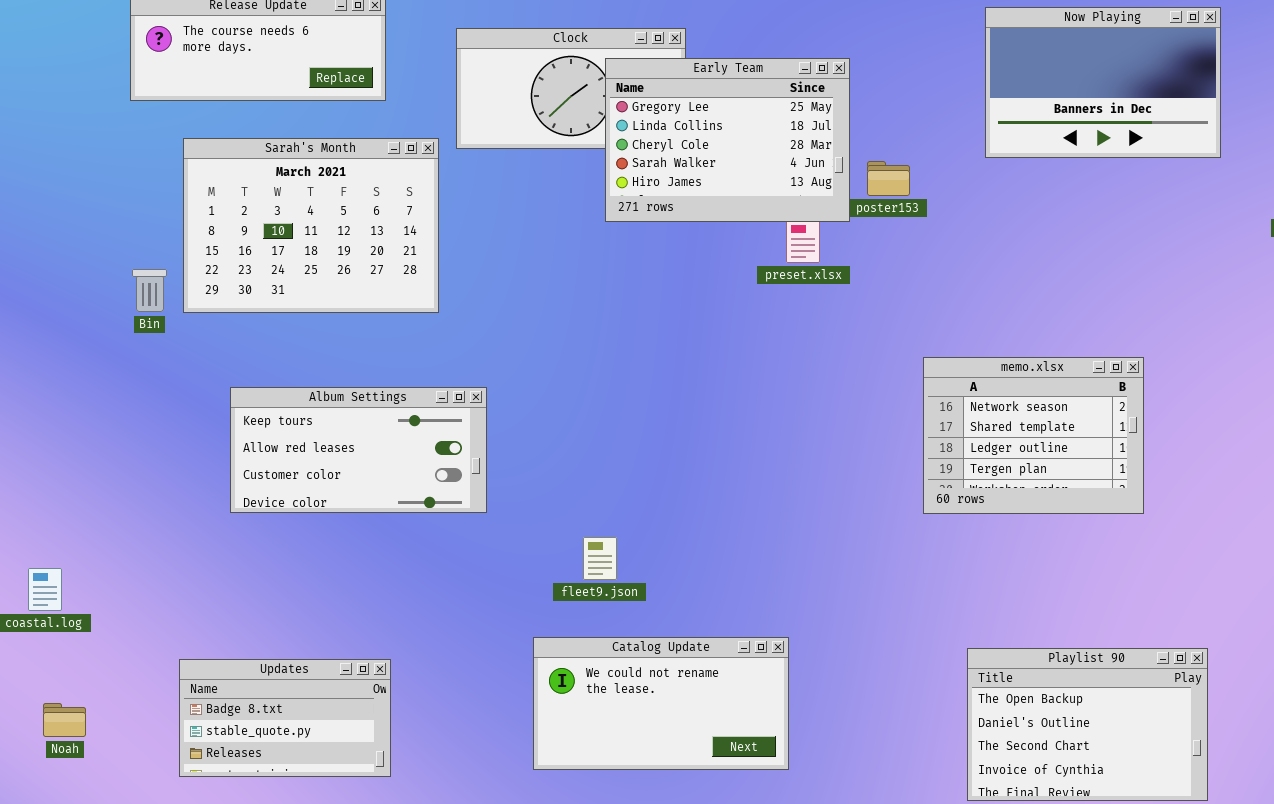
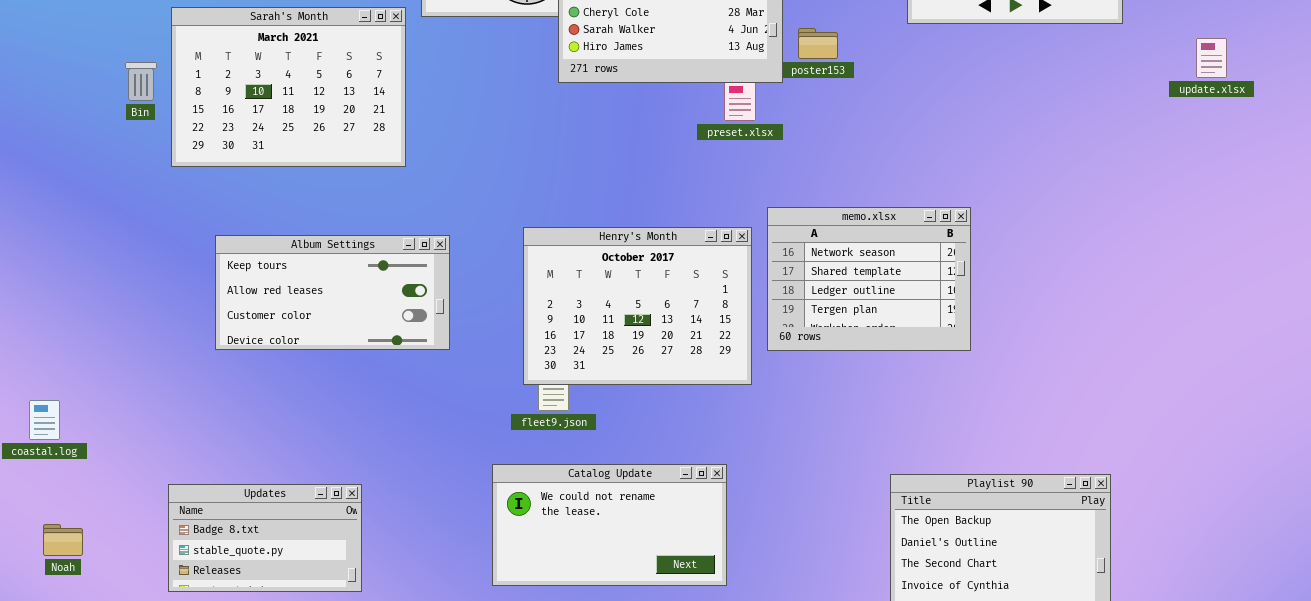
Bin: [132,269,167,312] -> [125,62,157,101], moved
memo.xlsx: [923,357,1144,514] -> [767,207,971,351], moved
Henry's Month: none -> [523,227,752,385], opened

